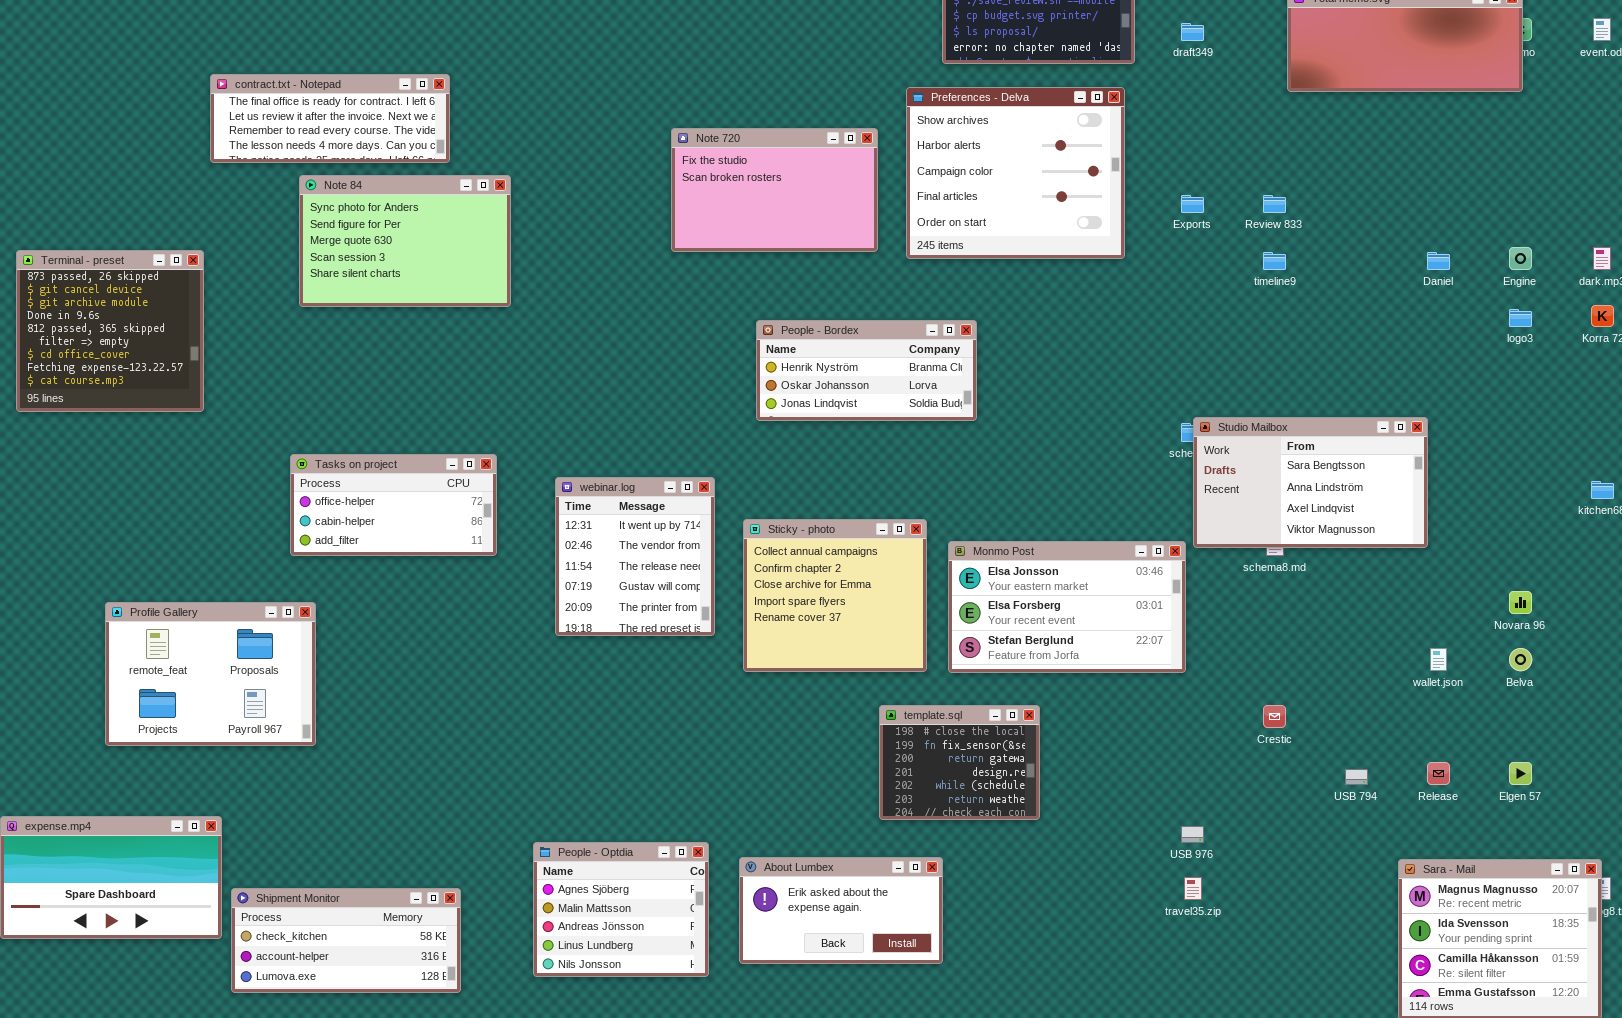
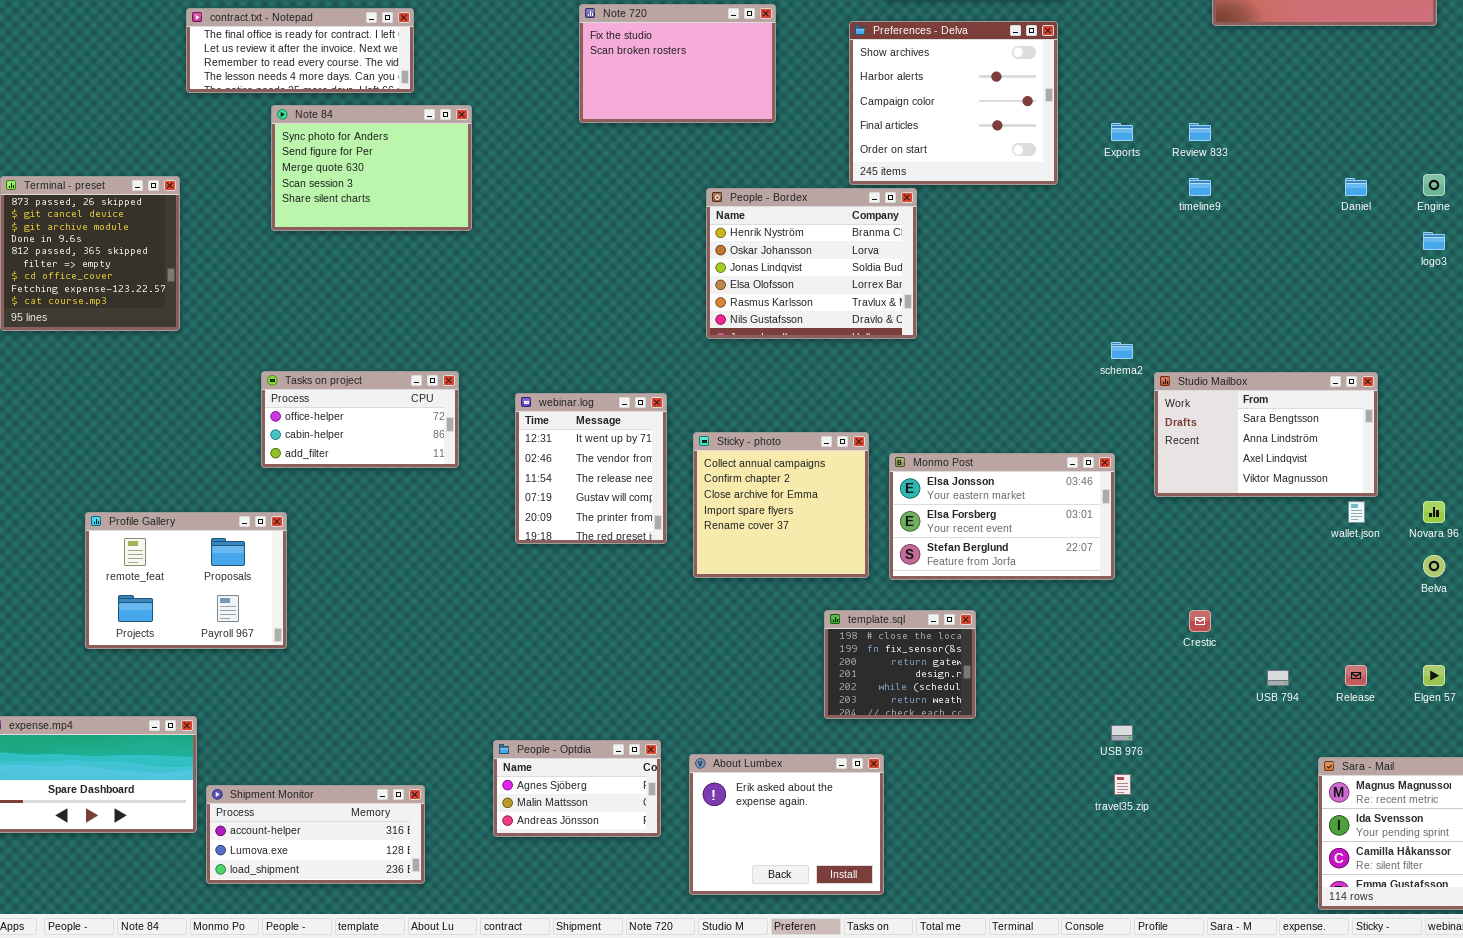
Note 720: [671,128,878,252] -> [579,4,776,123], moved
People - Bordex: [756,320,977,421] -> [706,188,917,339], resized
Studio Mailbox: [1193,417,1428,548] -> [1154,372,1378,497], moved
wallet.json: [1430,648,1447,671] -> [1348,501,1365,523], moved
People - Optdia: [533,842,709,977] -> [493,740,661,837], resized
About Lumbex: [739,857,943,964] -> [689,754,884,895], resized
Shipment Monitor: [231,888,461,993] -> [206,785,425,884], scrolled down 1 row

